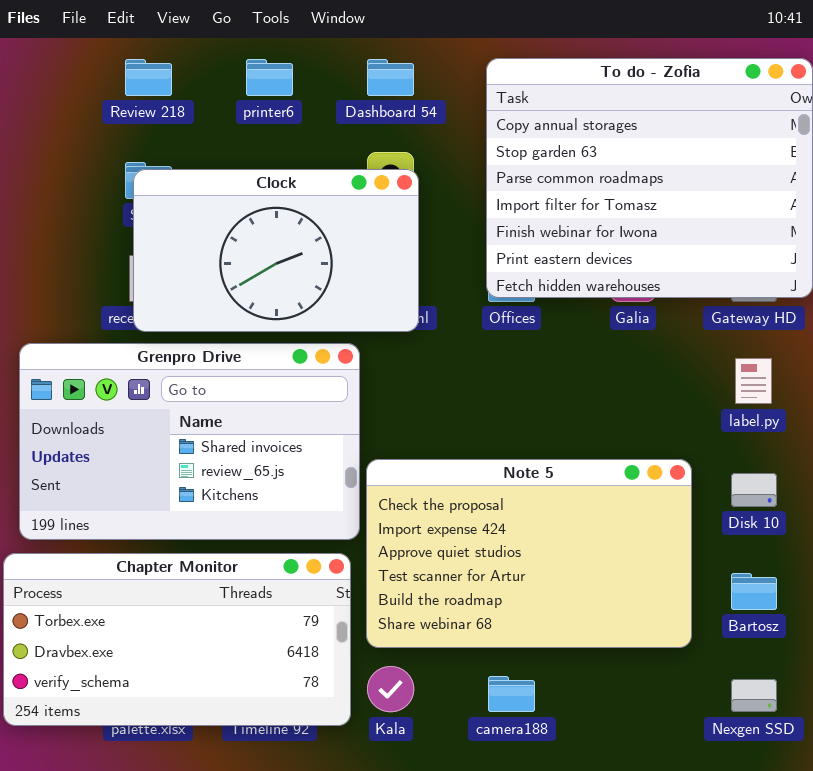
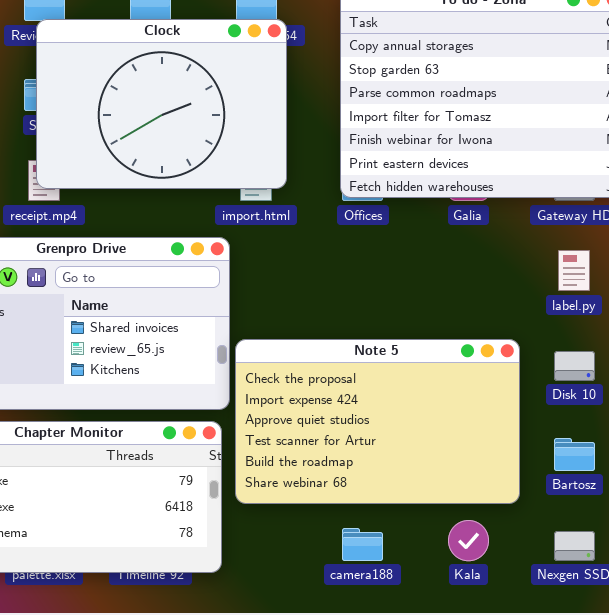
Clock: [133,169,419,332] -> [36,19,287,189], moved, resized
Kala: [367,666,414,712] -> [448,520,489,561], moved

